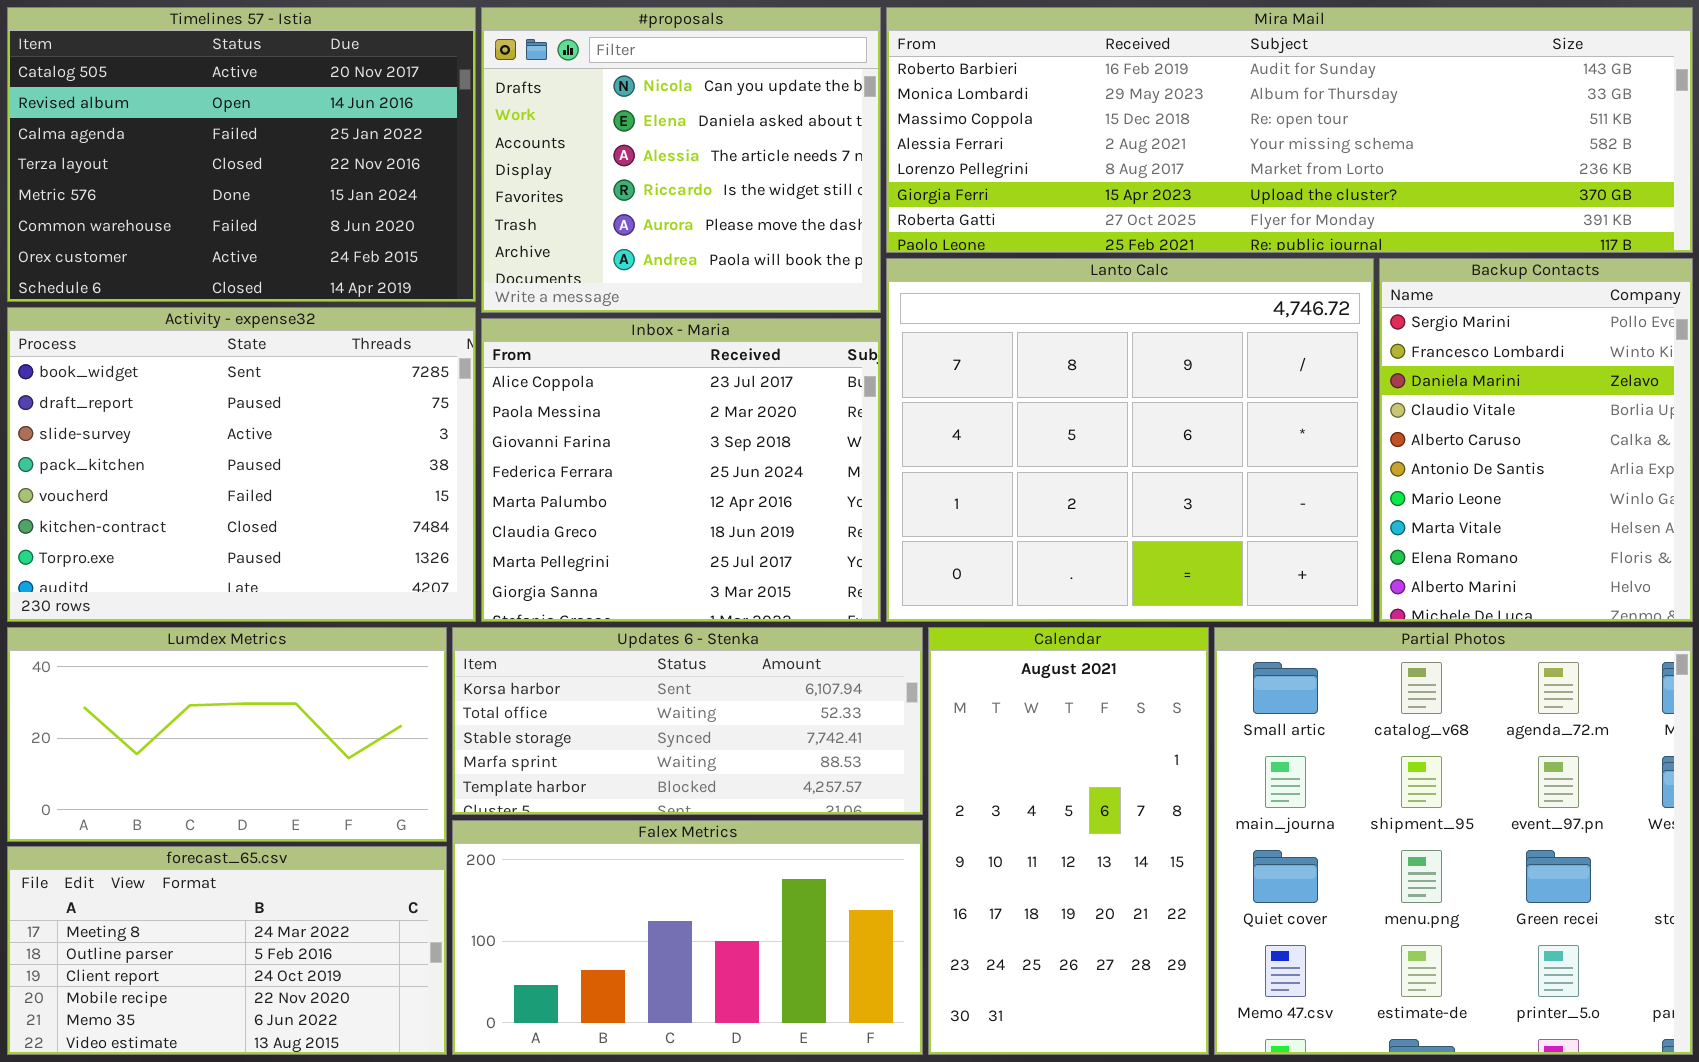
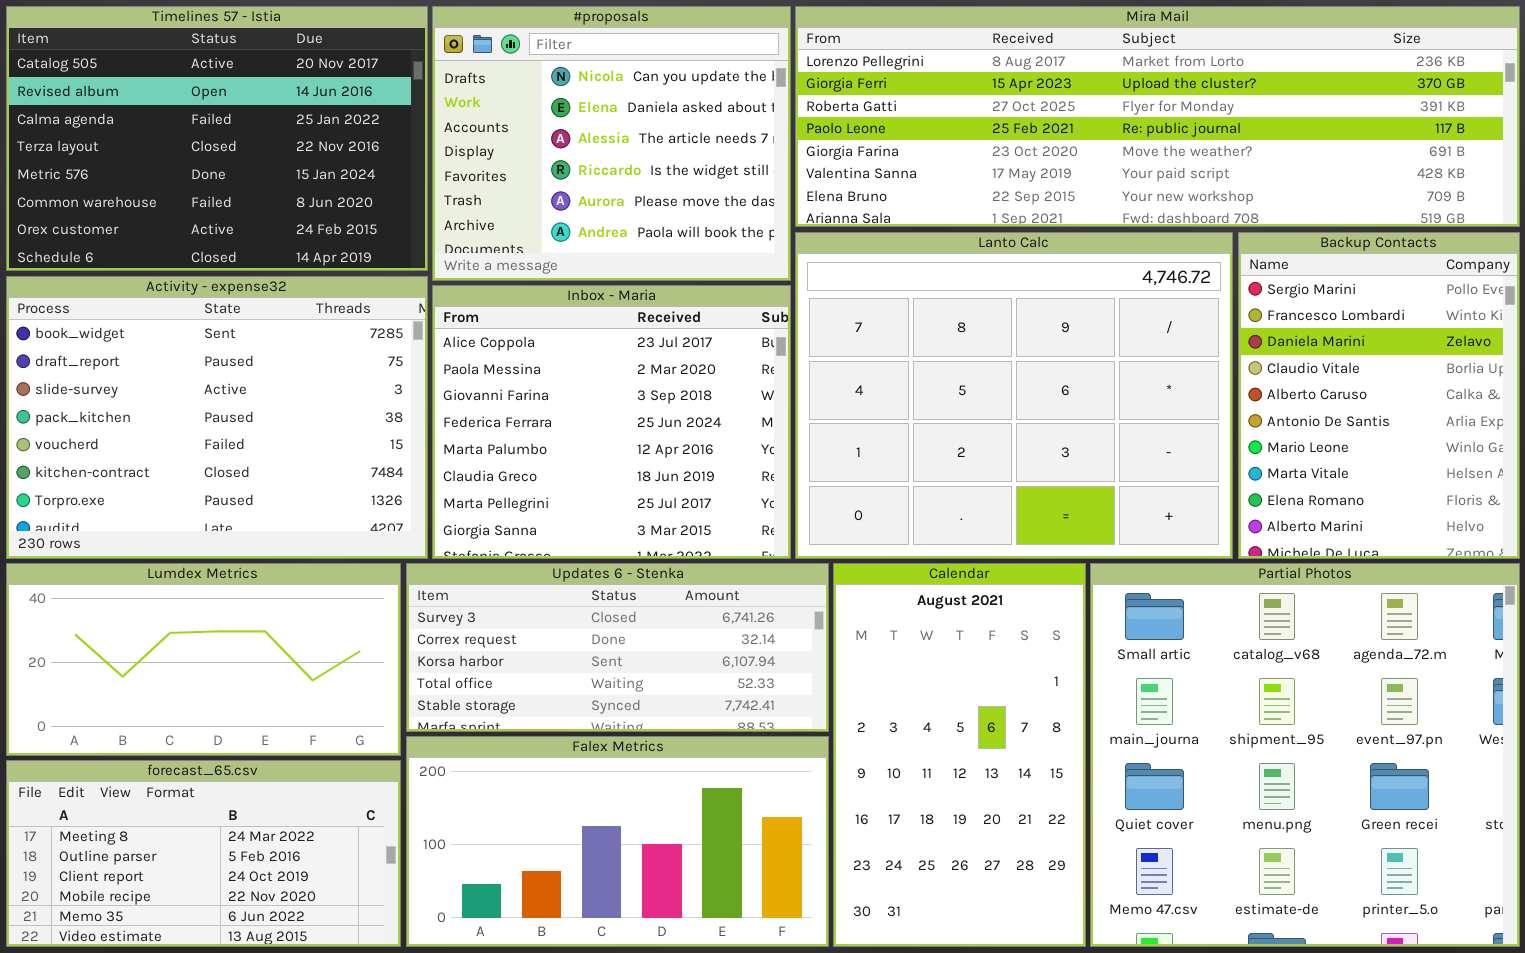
Mira Mail: [886,7,1693,253] -> [795,6,1520,227], scrolled down 4 rows
Updates 6 - Stenka: [452,627,923,815] -> [406,563,829,732], scrolled up 2 rows

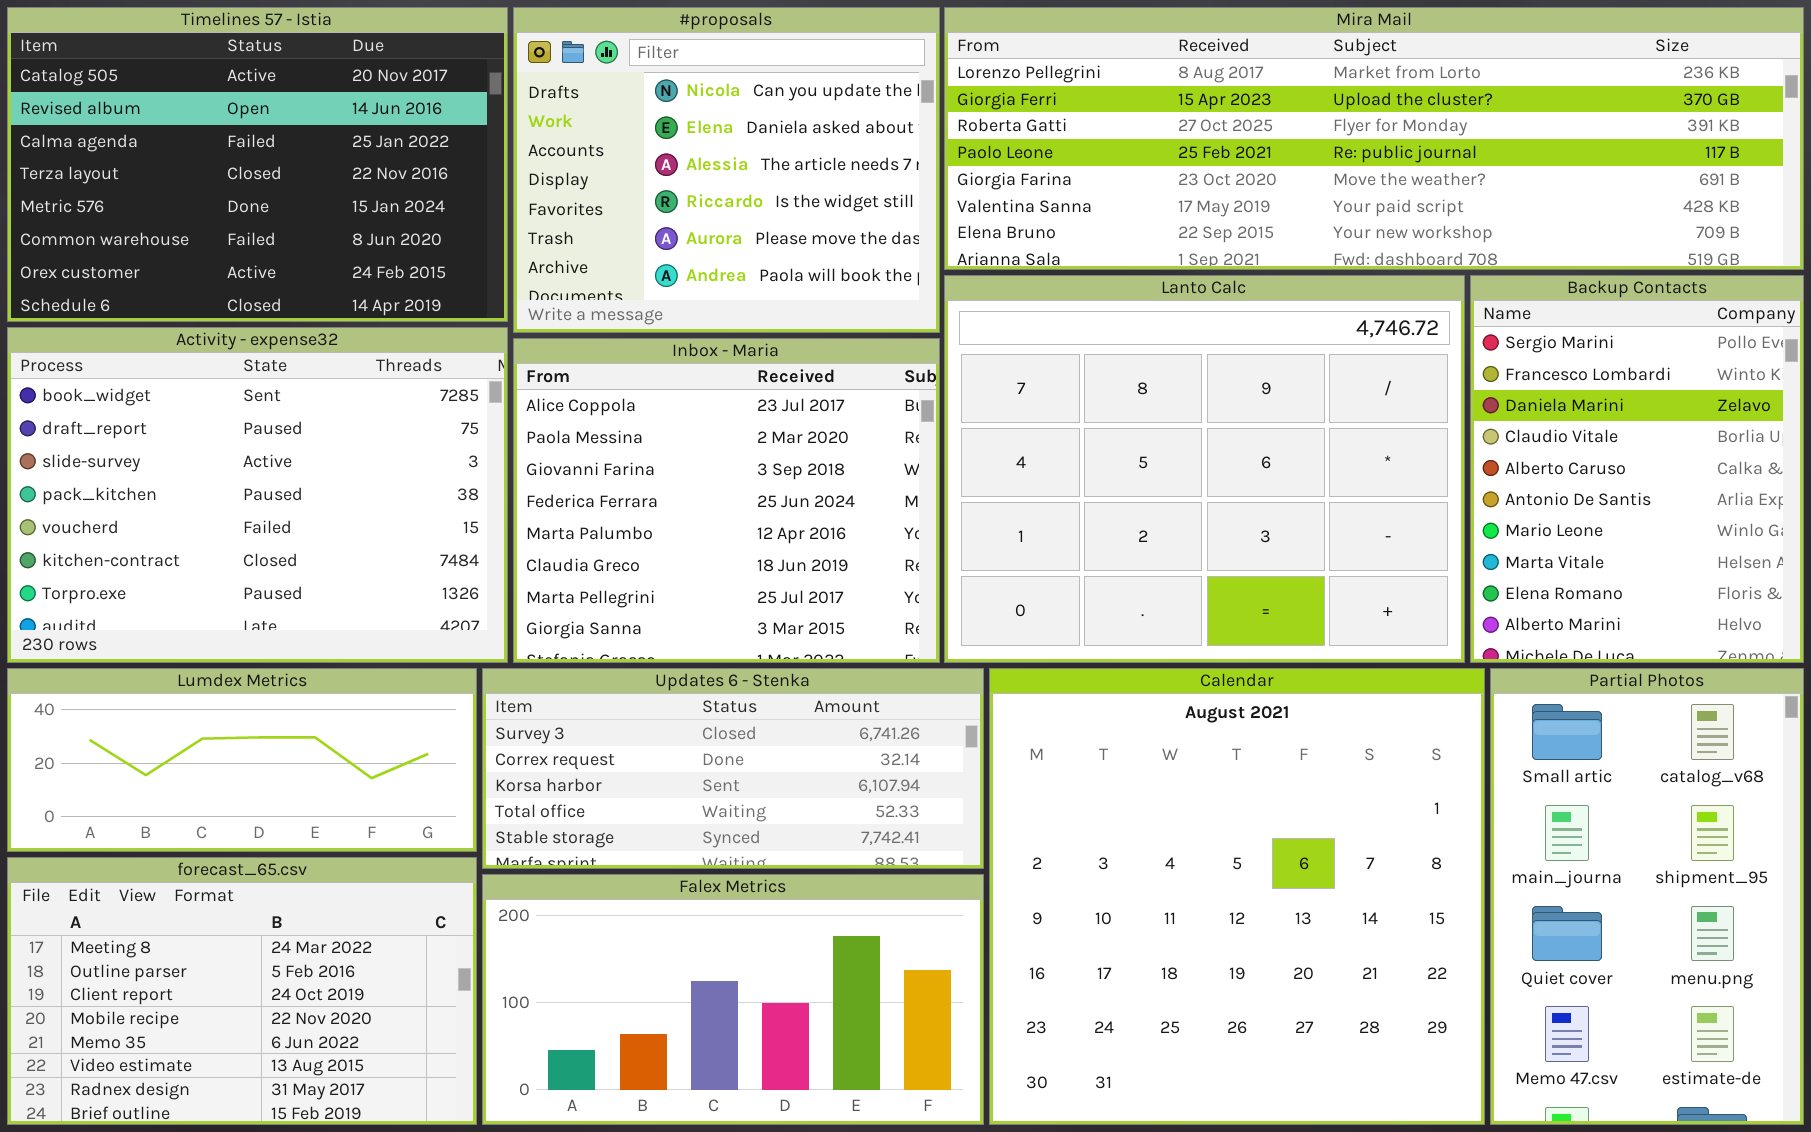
Lumdex Metrics: [6,563,401,756] -> [7,668,477,852], resized
Calendar: [833,563,1086,947] -> [989,668,1485,1125], resized
Partial Photos: [1090,563,1520,947] -> [1490,668,1804,1125], resized
forecast_65.csv: [6,760,401,947] -> [7,857,477,1125], resized

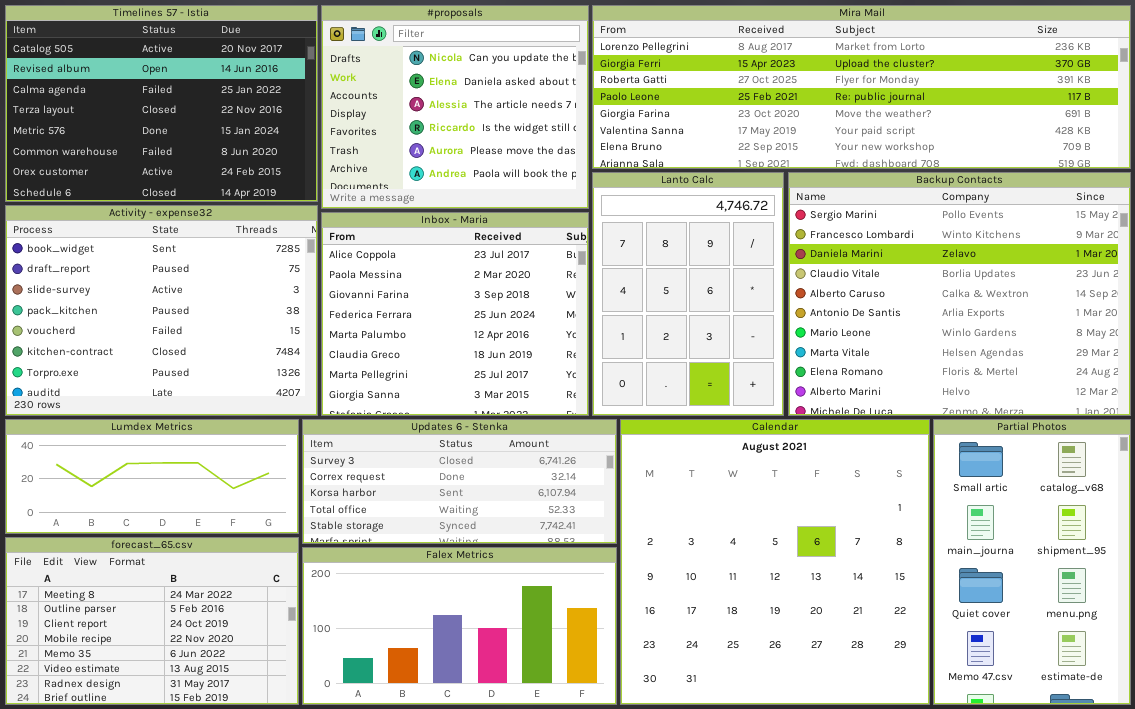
Lanto Calc: [944,275,1465,663] -> [592,172,784,416], resized
Backup Contacts: [1470,275,1804,663] -> [788,172,1131,416], resized

